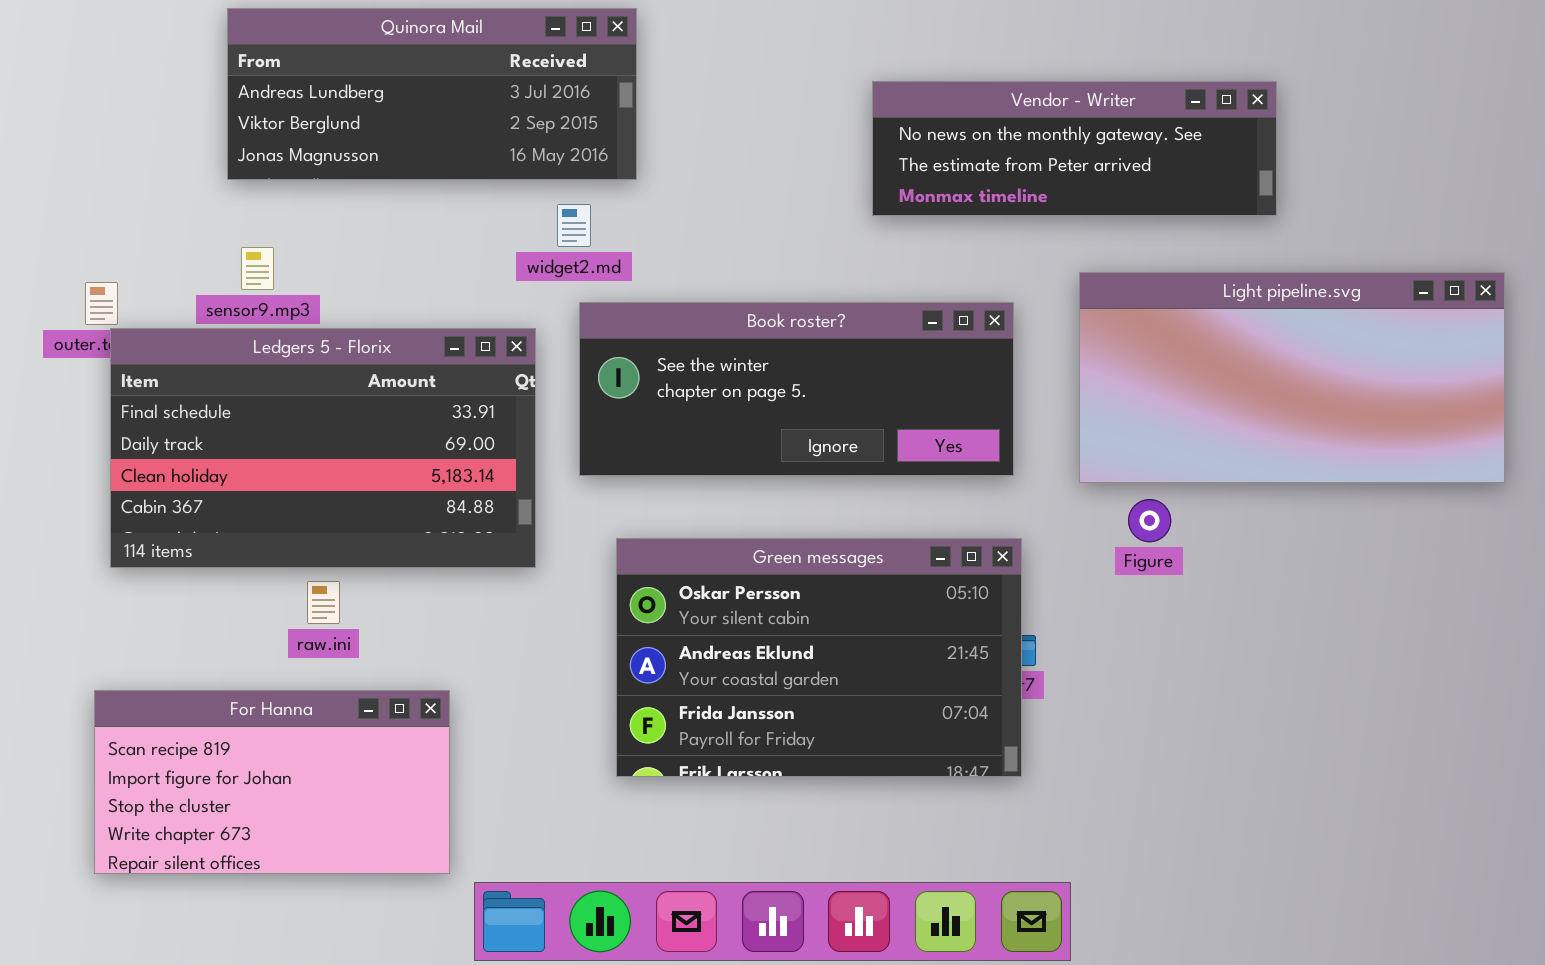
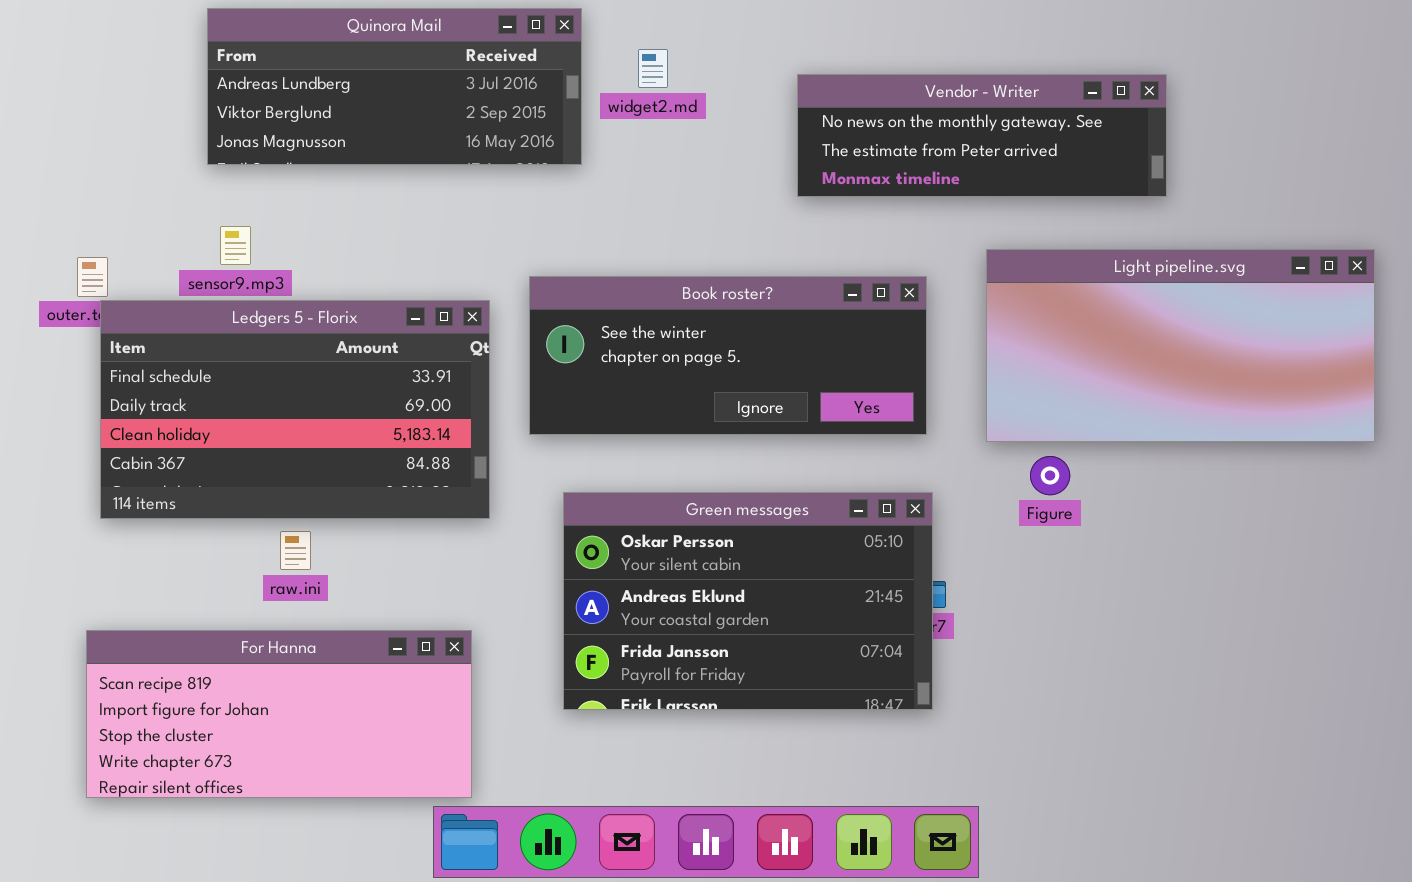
widget2.md: [557,204,591,247] -> [638,49,668,88], moved
For Hanna: [94,690,450,874] -> [86,630,472,798], resized

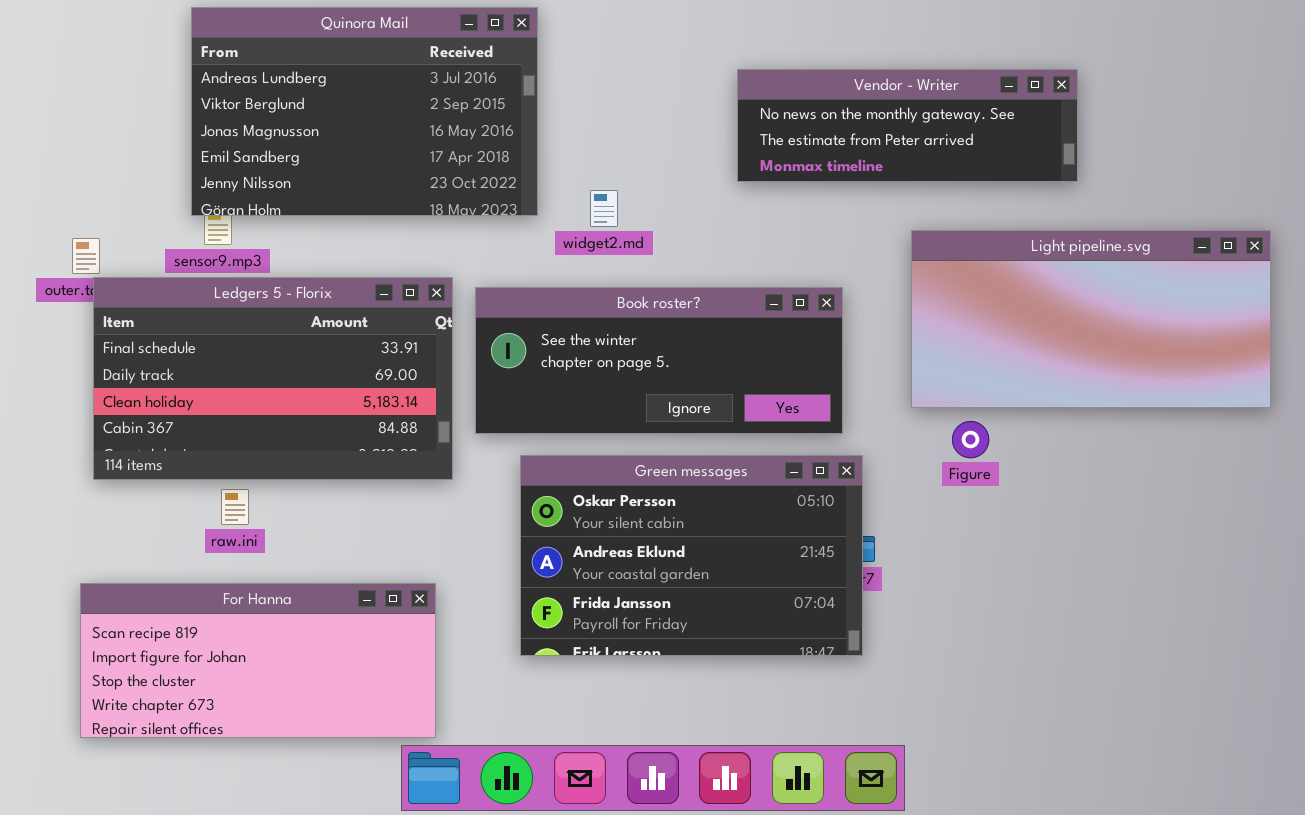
Quinora Mail: [207,8,582,165] -> [191,7,538,216], resized
widget2.md: [638,49,668,88] -> [590,190,618,227], moved
Book roster?: [529,276,927,435] -> [475,287,843,434], moved
raw.ini: [280,531,311,570] -> [221,489,249,525], moved

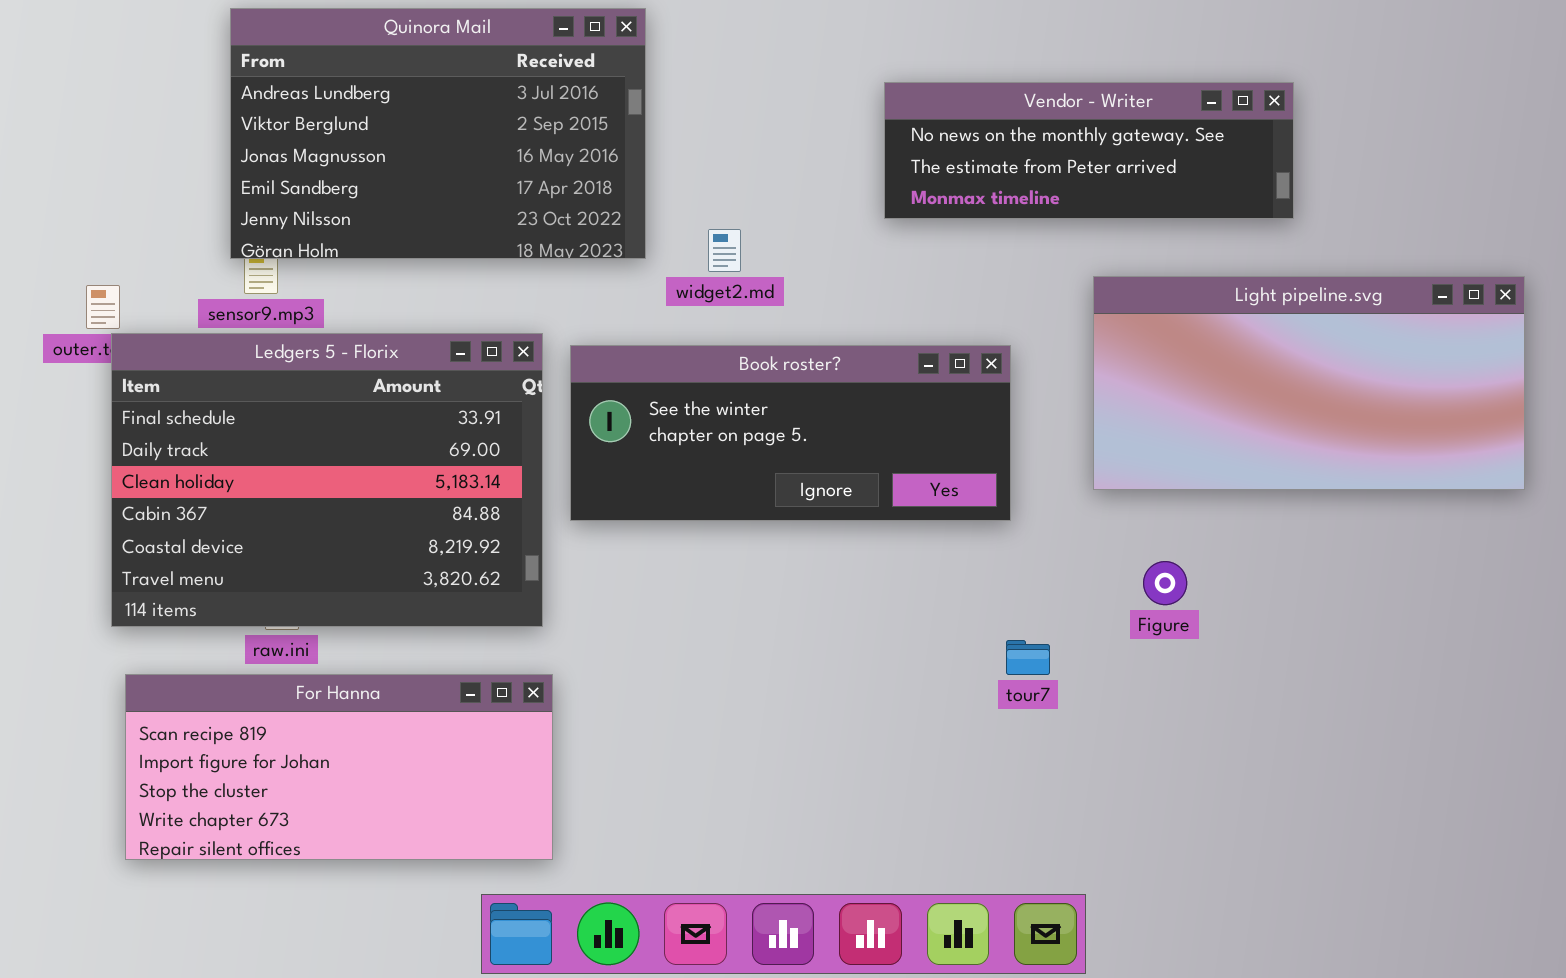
Ledgers 5 - Florix: [93,277,453,480] -> [111,333,543,627], resized
Figure: [952,421,989,458] -> [1143,561,1187,605], moved
Green messages: [520,455,863,656] -> none, closed
For Hanna: [80,583,436,738] -> [125,674,553,860], moved

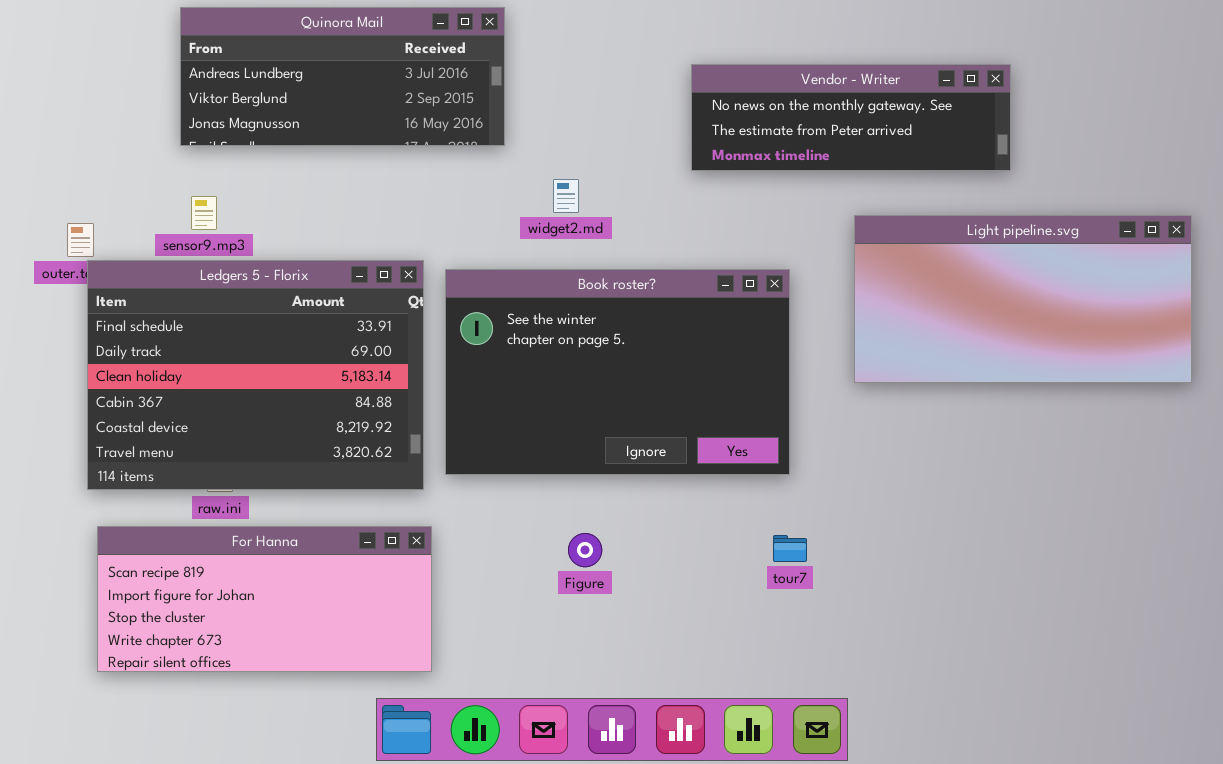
Quinora Mail: [230,8,646,259] -> [180,7,505,146], resized
Book roster?: [570,345,1011,521] -> [445,269,790,475], resized
Figure: [1143,561,1187,605] -> [568,533,602,567], moved
tour7: [1006,640,1050,675] -> [773,535,807,562], moved

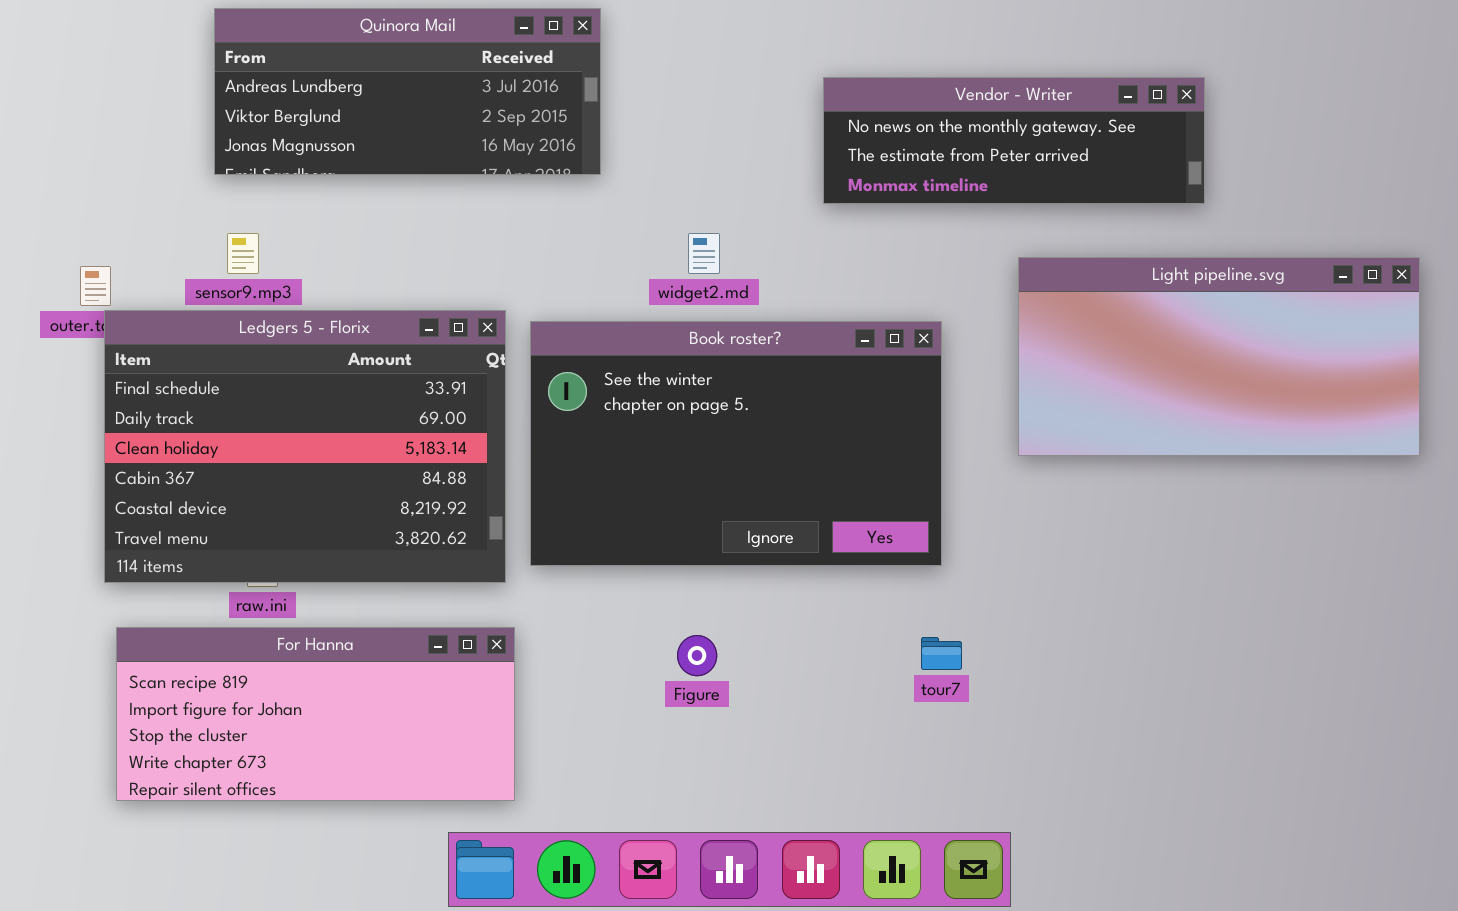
widget2.md: [553,179,579,213] -> [688,233,720,274], moved

